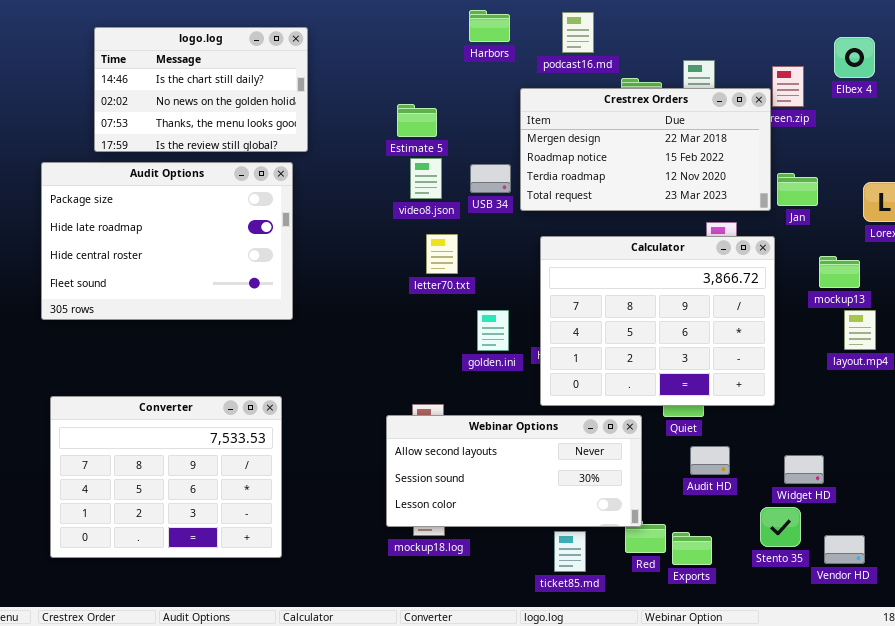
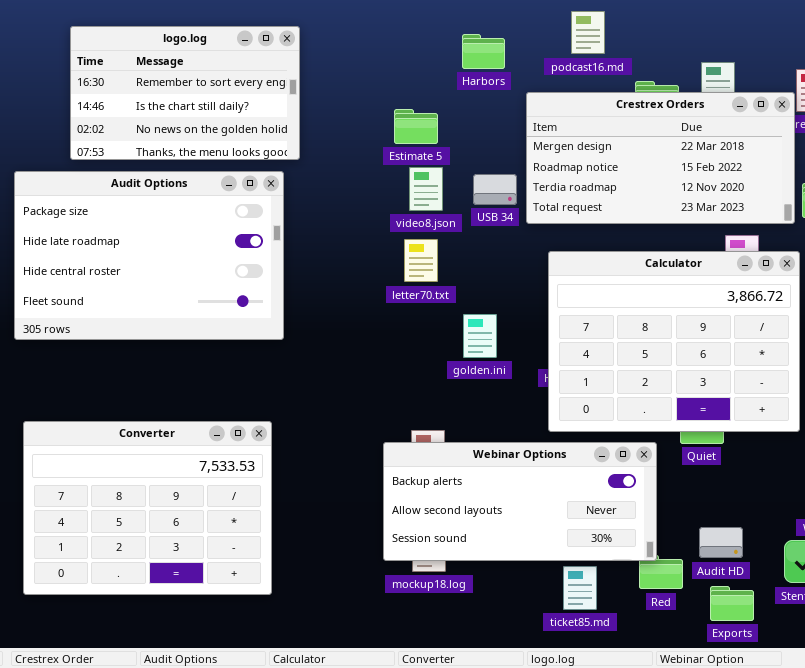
Harbors: [469,10,510,42] -> [462,34,505,69], moved
logo.log: [94,27,308,152] -> [70,26,300,160], scrolled up 1 row
letter70.txt: [426,234,458,274] -> [404,239,438,282], moved
golden.ini: [477,310,509,351] -> [463,314,497,358], moved
Webinar Options: [386,415,642,527] -> [383,442,657,561], scrolled up 1 row
Audit HD: [690,446,730,475] -> [699,527,743,558], moved
Exports: [672,532,712,565] -> [710,586,754,621], moved

